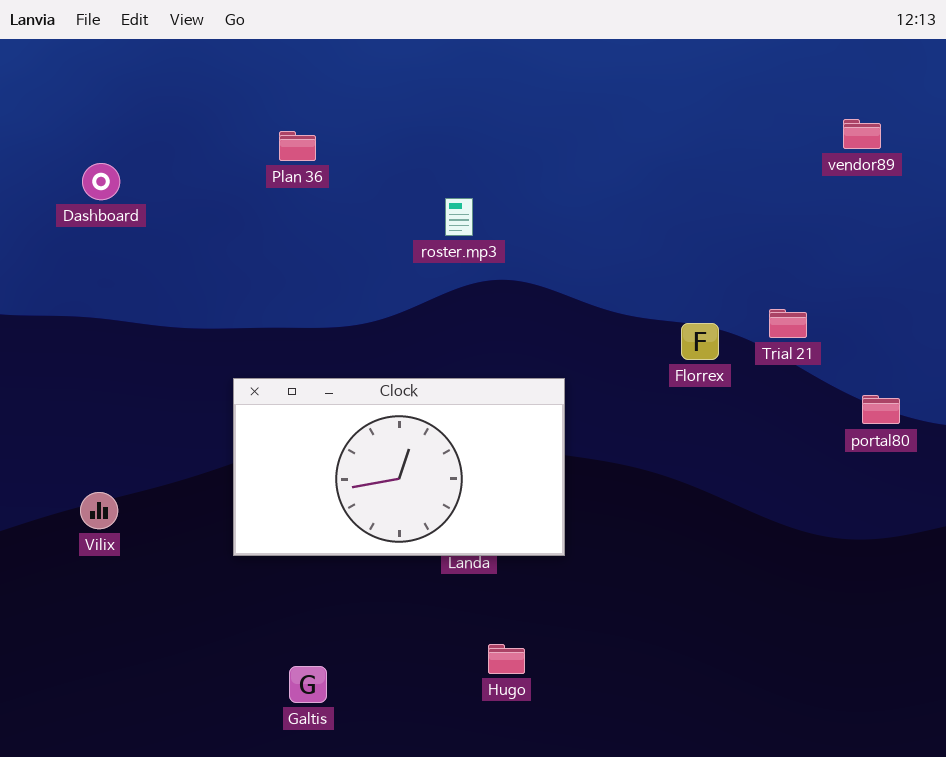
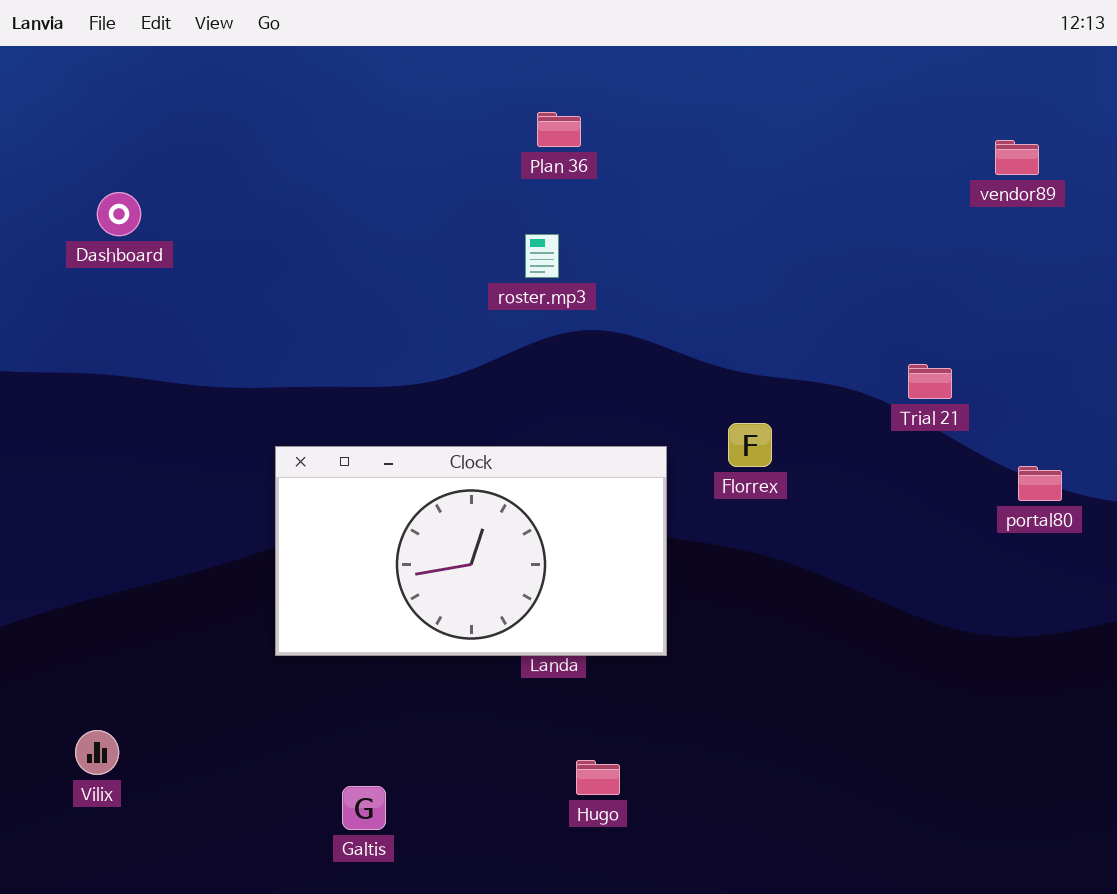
Plan 36: [279,131,316,161] -> [537,112,581,147], moved
Florrex: [681,323,719,360] -> [728,423,772,467], moved
Vilix: [80,492,118,529] -> [75,730,119,775], moved

